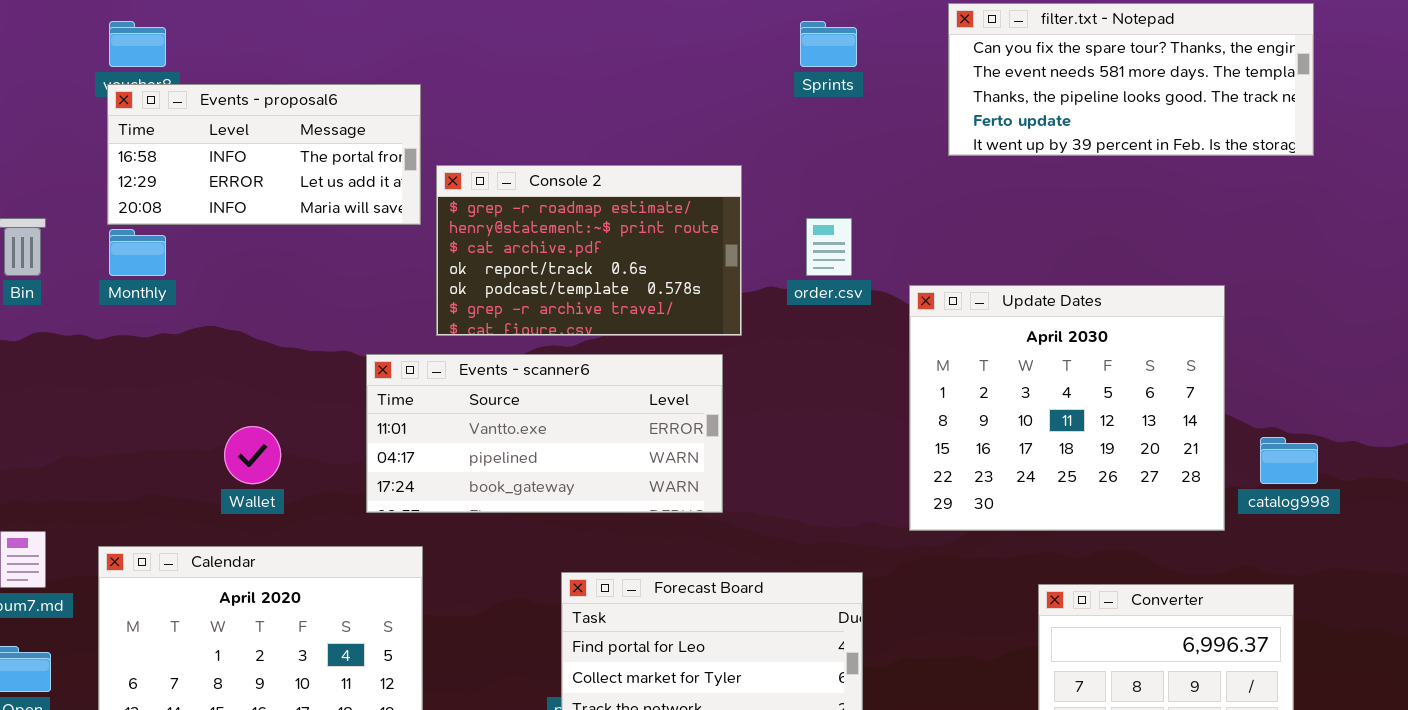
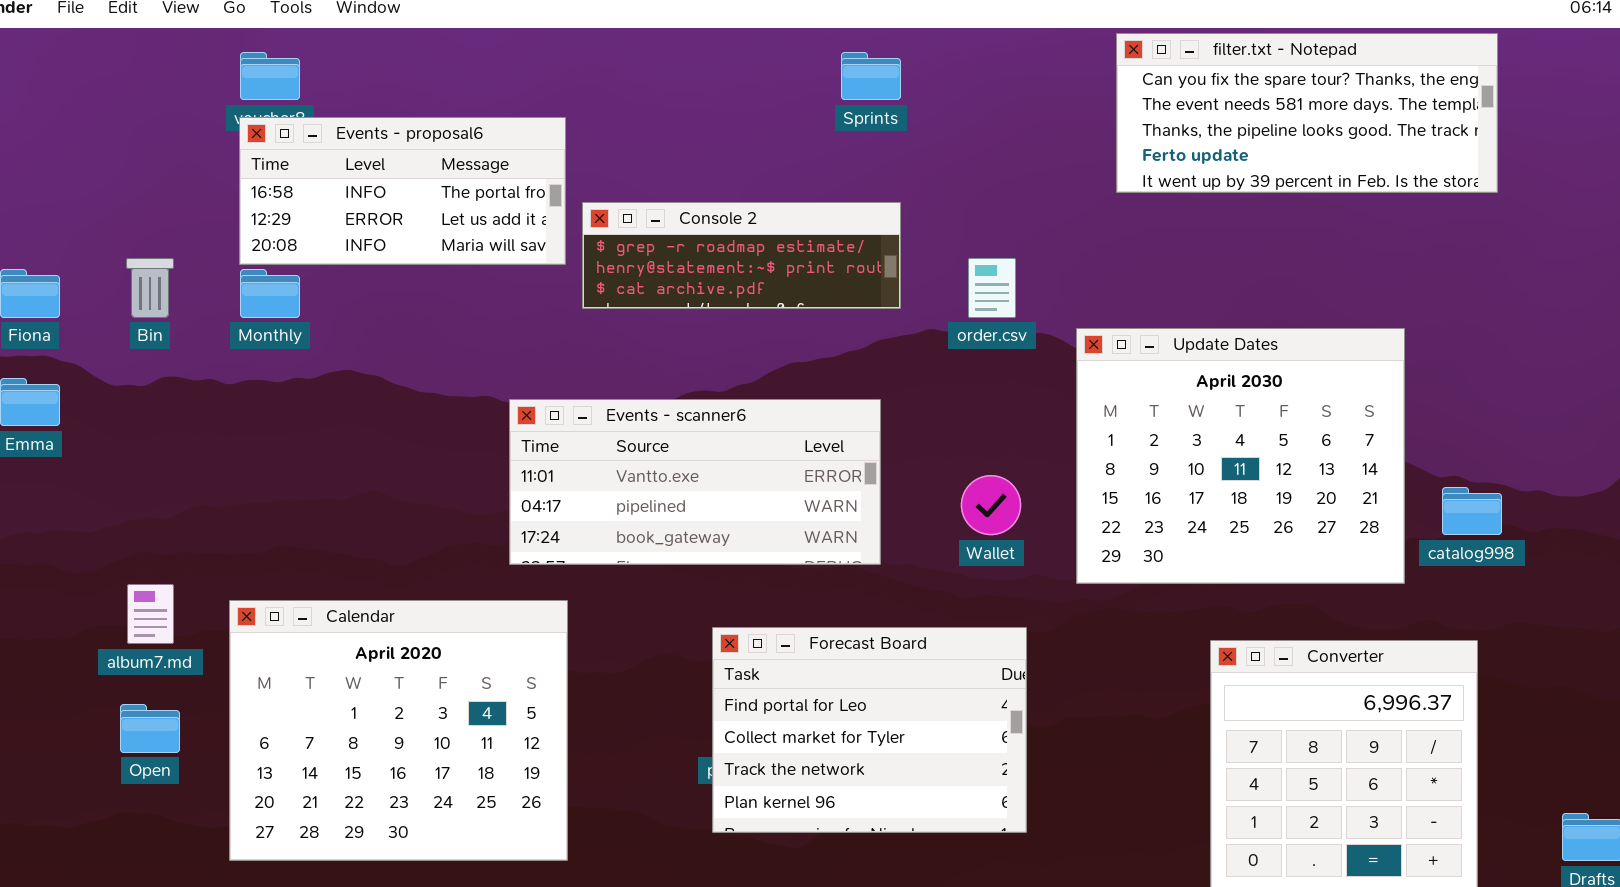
Sprints: [800,21,857,67] -> [841,52,901,100], moved
Console 2: [436,165,742,336] -> [582,202,901,309], resized
Wallet: [224,426,281,484] -> [961,475,1021,535], moved

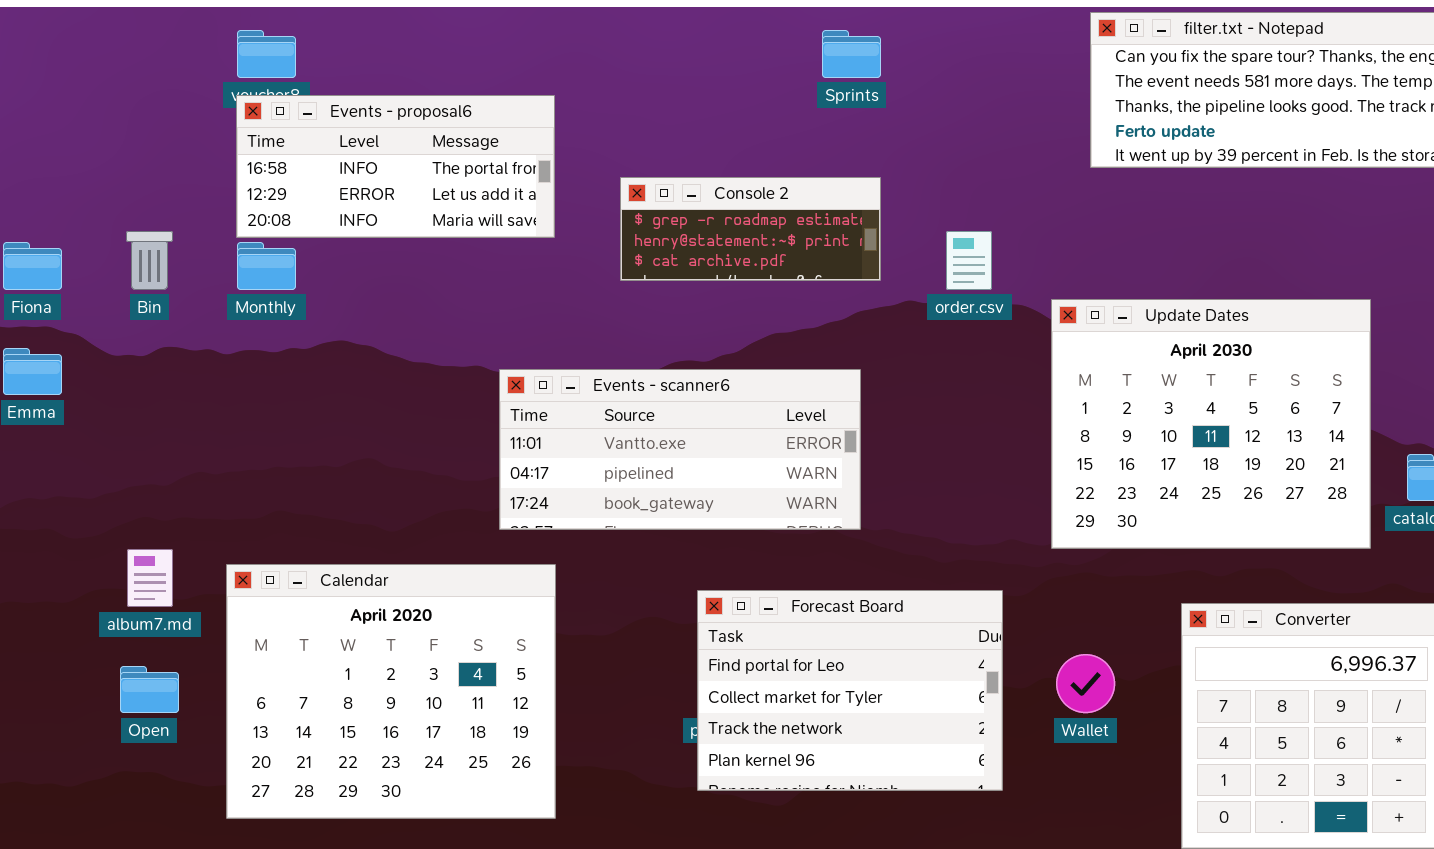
Console 2: [582,202,901,309] -> [620,177,881,281], resized
Wallet: [961,475,1021,535] -> [1056,654,1115,713], moved

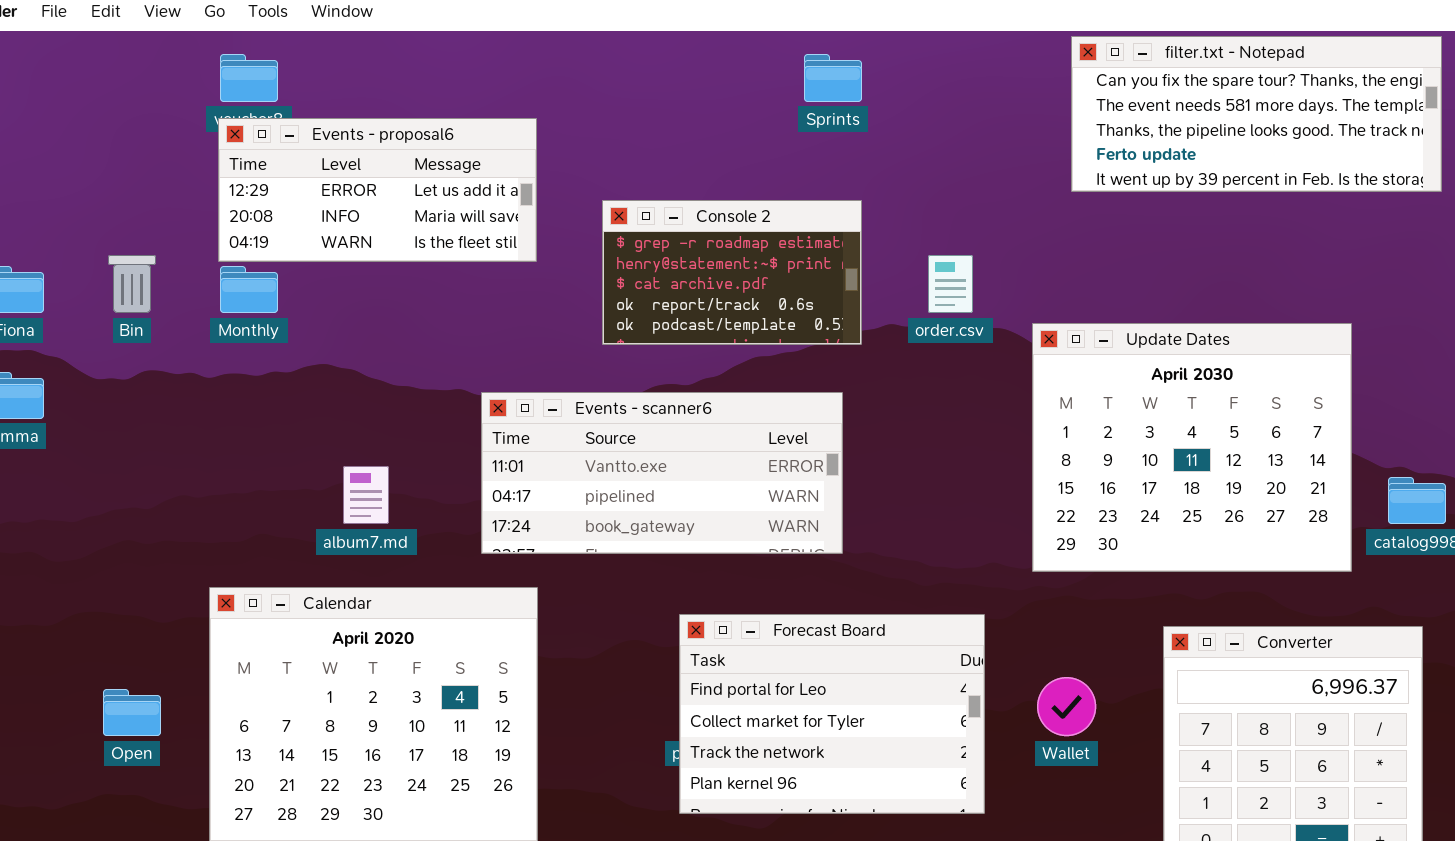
Events - proposal6: [236,95,555,238] -> [218,118,537,262], scrolled down 1 row
Console 2: [620,177,881,281] -> [602,200,862,345], resized
album7.md: [127,549,173,607] -> [343,466,389,524], moved

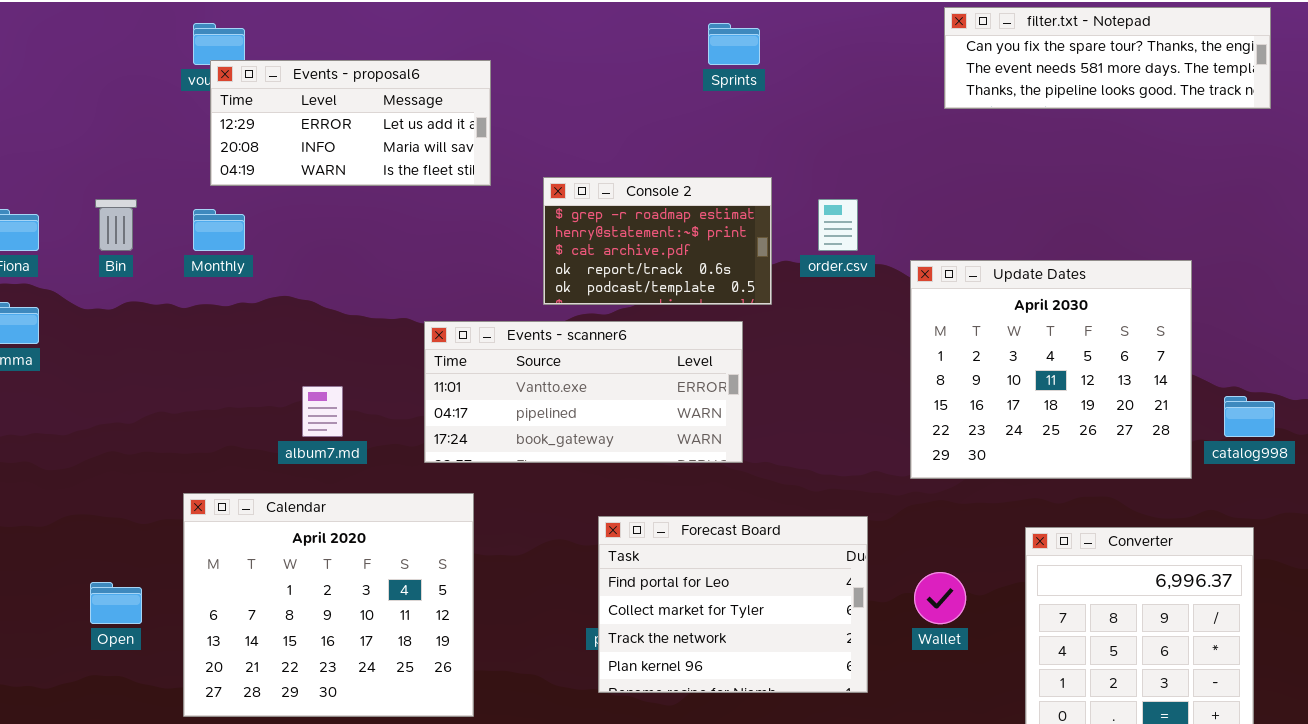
filter.txt - Notepad: [1071,36,1442,192] -> [944,7,1271,109], resized
Events - proposal6: [218,118,537,262] -> [210,60,491,186], moved
Console 2: [602,200,862,345] -> [543,177,772,305], moved

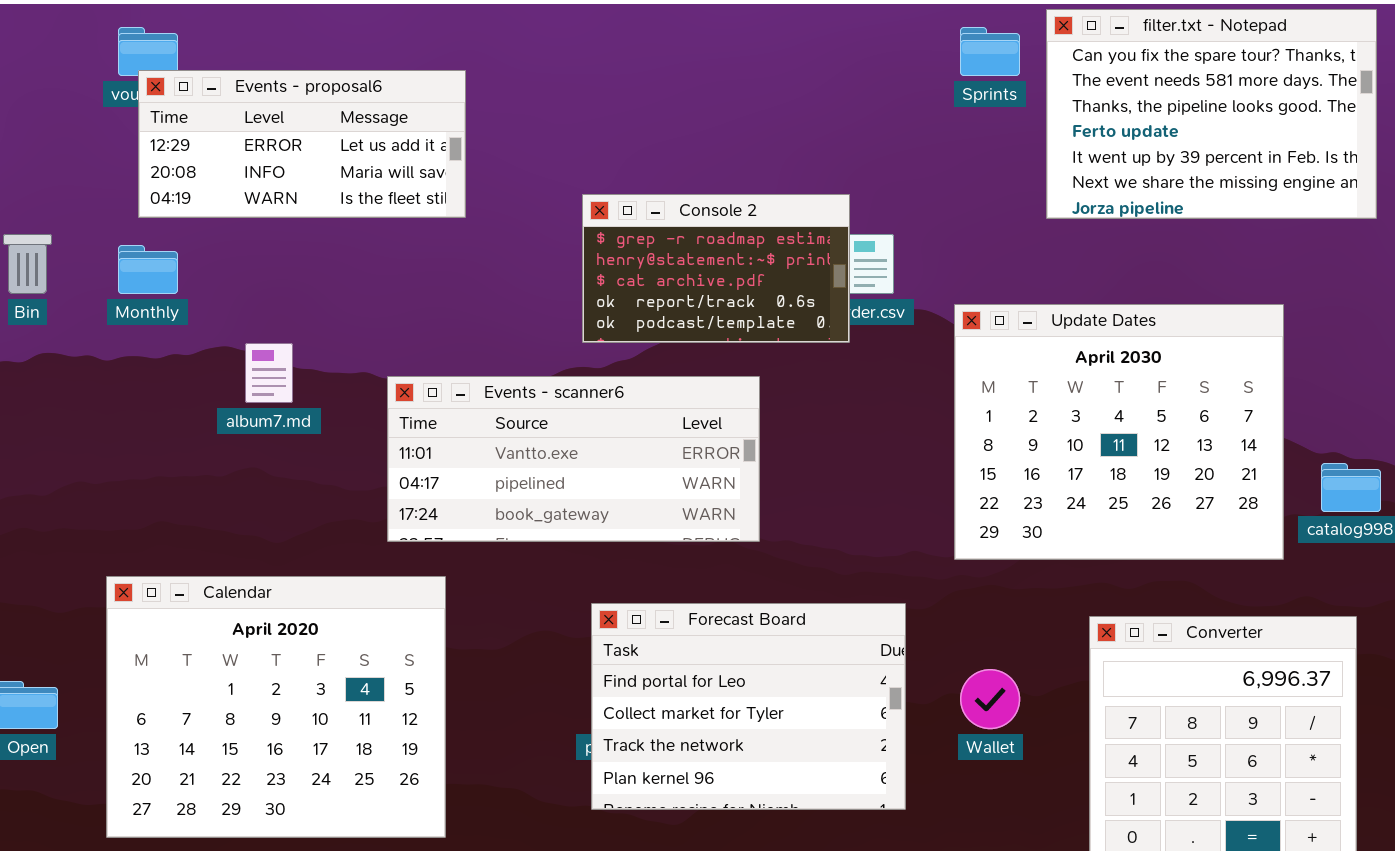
filter.txt - Notepad: [944,7,1271,109] -> [1046,9,1377,219], resized
Sprints: [708,23,760,65] -> [960,27,1020,76], moved
Console 2: [543,177,772,305] -> [582,194,850,343], moved
album7.md: [302,386,343,437] -> [245,343,293,403], moved

